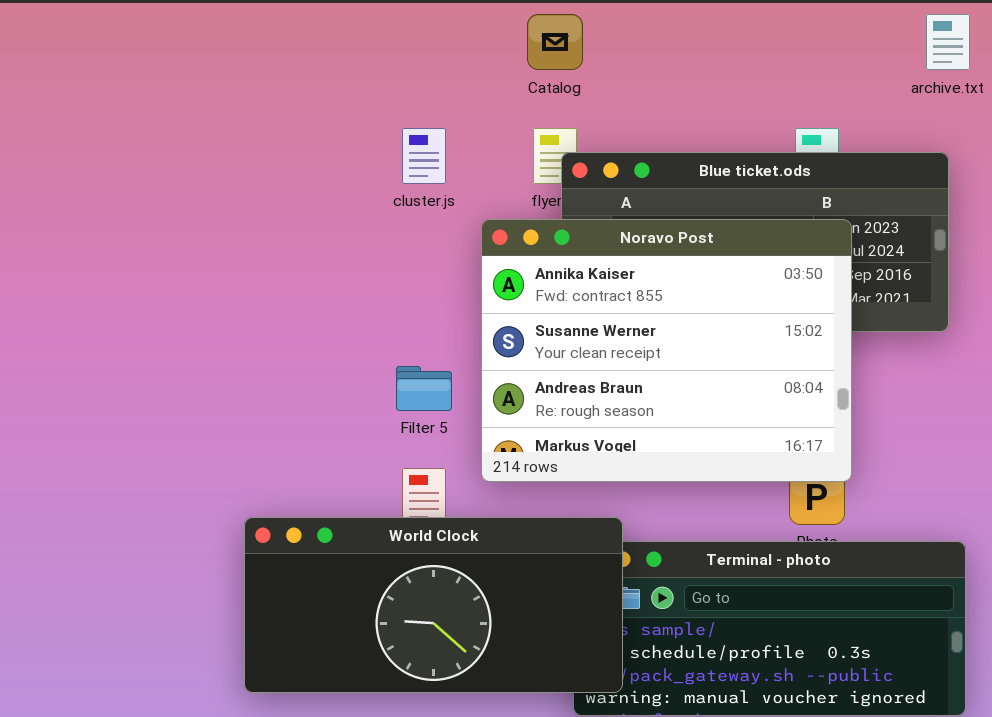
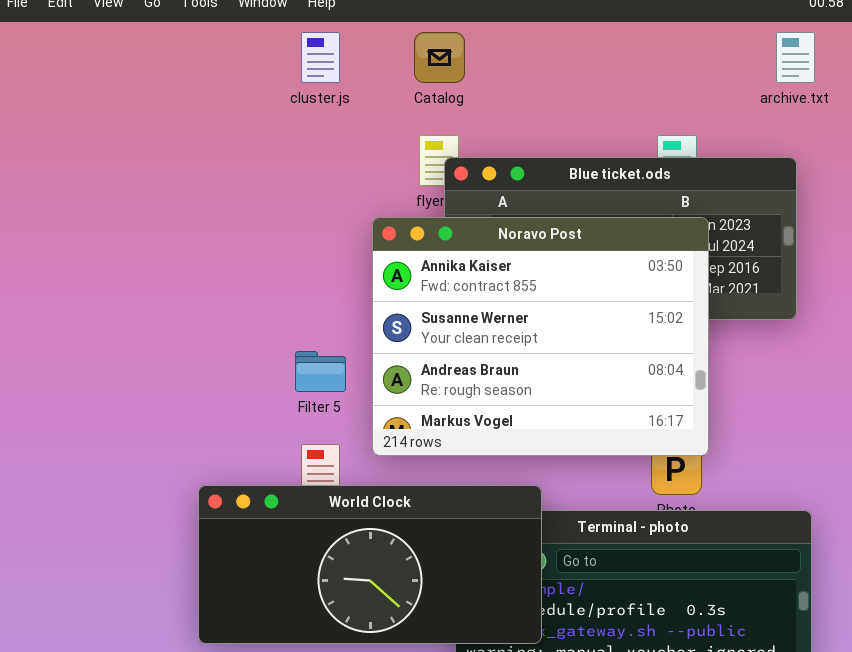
cluster.js: [402,128,446,184] -> [301,32,340,83], moved
World Clock: [244,517,623,693] -> [198,485,542,644], moved

